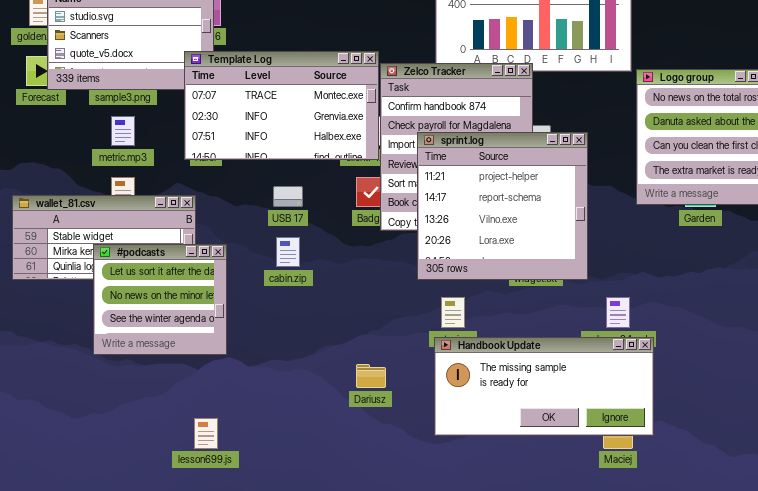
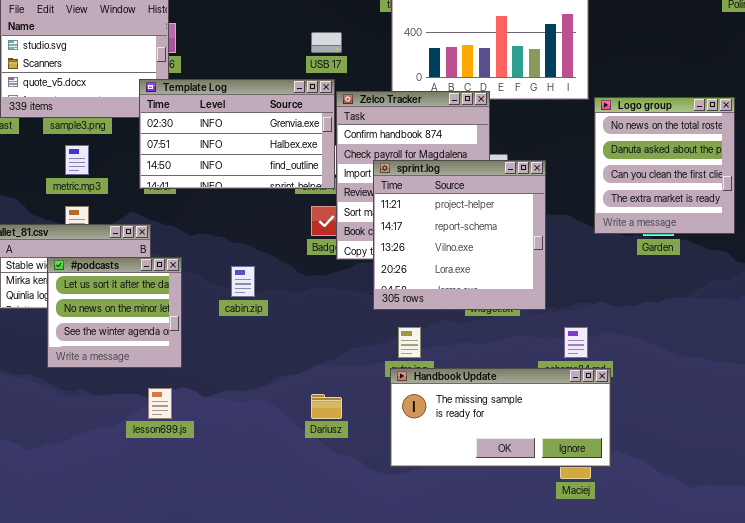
Template Log: [184,51,379,160] -> [139,79,335,189], scrolled down 1 row
USB 17: [273,186,303,207] -> [311,32,342,53], moved
#podcasts: [93,244,227,355] -> [47,257,182,368], moved
lesson699.js: [194,418,218,449] -> [148,388,172,419], moved

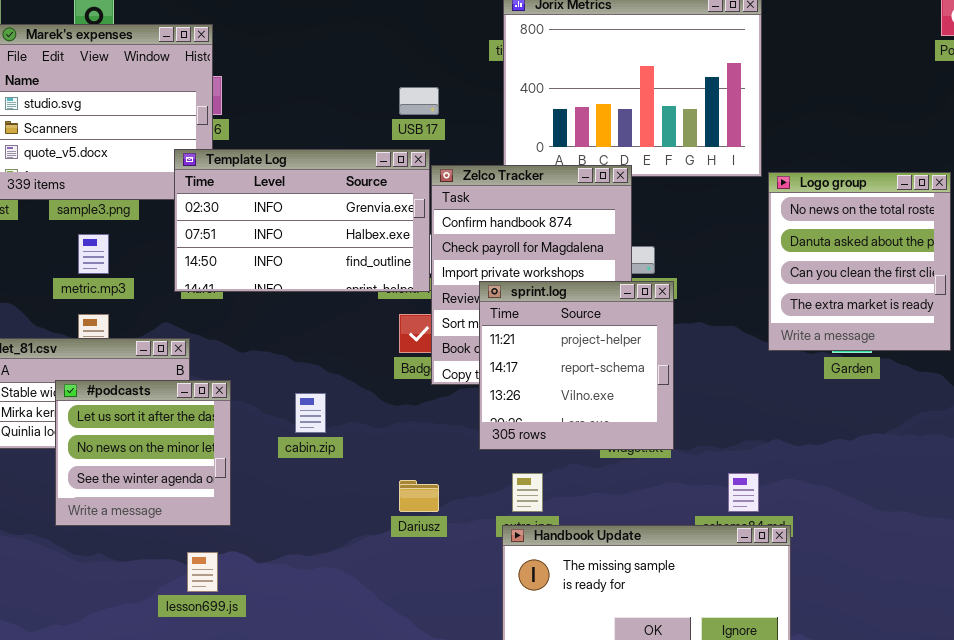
sprint.log: [373,160,546,310] -> [479,281,674,450], resized
Dariusz: [311,394,342,419] -> [399,480,439,512], moved

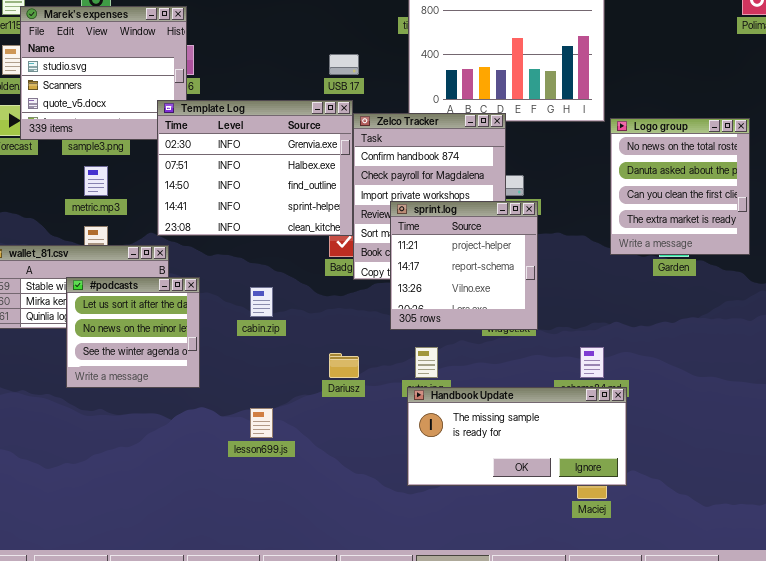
Template Log: [174,149,430,292] -> [157,100,353,236], resized
lesson699.js: [187,552,218,592] -> [250,408,273,438], moved

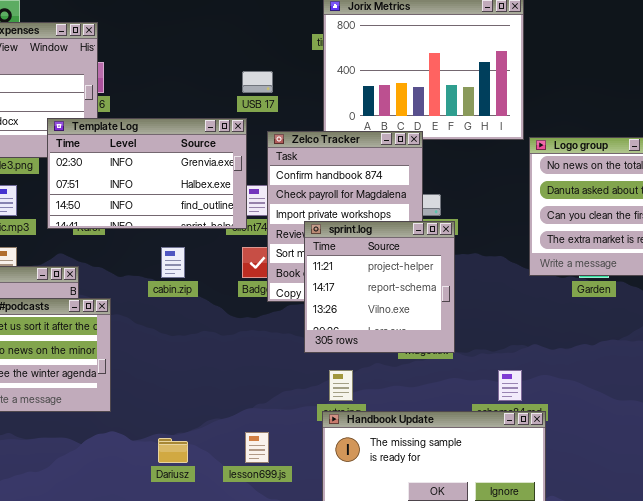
Template Log: [157,100,353,236] -> [47,118,247,229], moved, resized
cabin.zip: [250,287,273,317] -> [161,247,185,278], moved
Dariusz: [329,353,359,378] -> [158,438,188,463], moved
lesson699.js: [250,408,273,438] -> [245,432,269,463], moved

